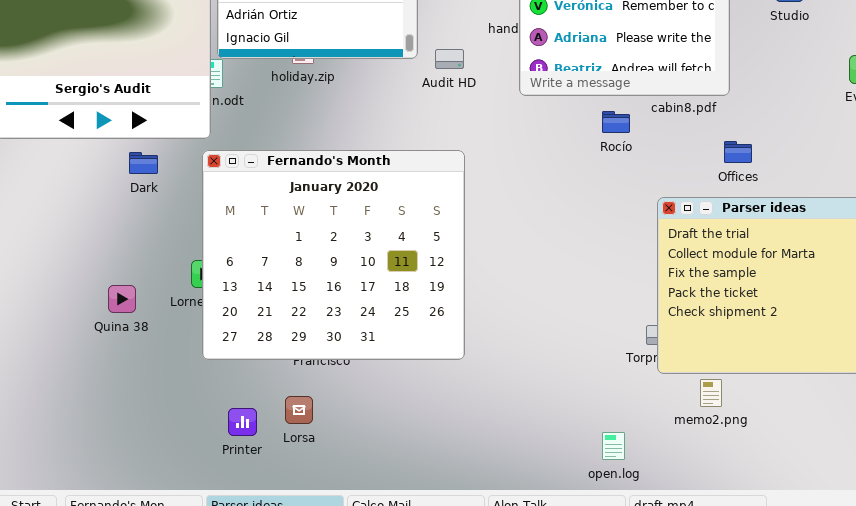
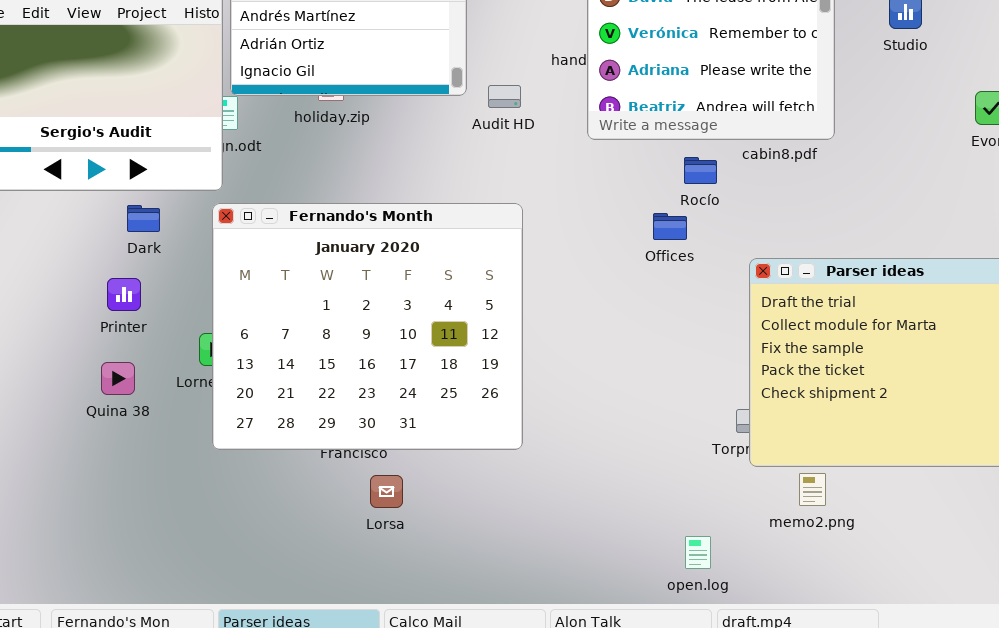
Offices: [724,141,752,163] -> [653,213,687,240], moved
Lorsa: [285,396,313,424] -> [370,475,403,508], moved
Printer: [228,408,257,436] -> [107,278,141,311], moved

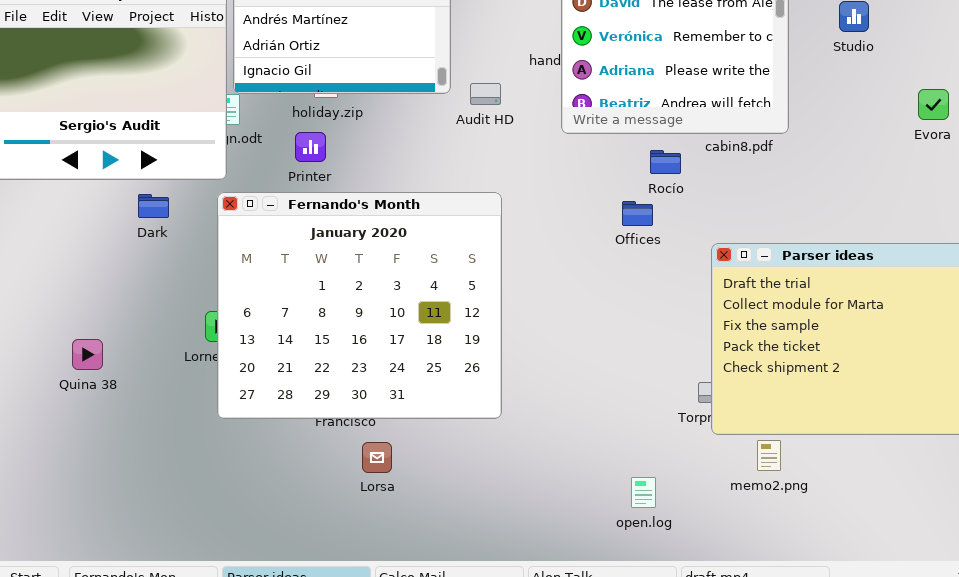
Printer: [107,278,141,311] -> [295,132,326,162], moved
Quina 38: [101,362,135,395] -> [72,339,103,370], moved
open.log: [685,536,711,569] -> [631,477,656,508], moved

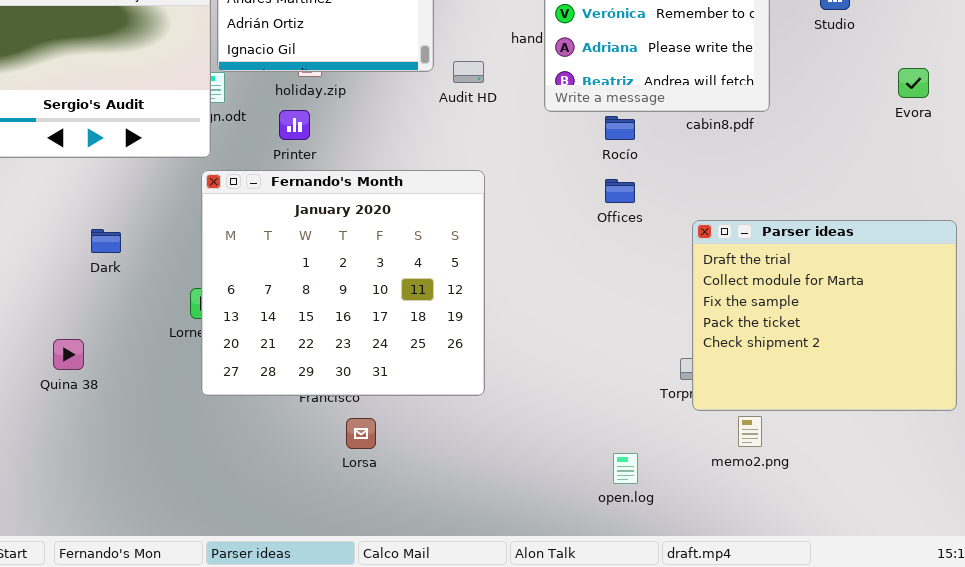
Rocío: [650,150,681,174] -> [605,116,635,140], moved
Dark: [138,194,169,218] -> [91,229,121,253], moved
Quina 38: [72,339,103,370] -> [53,339,84,370], moved

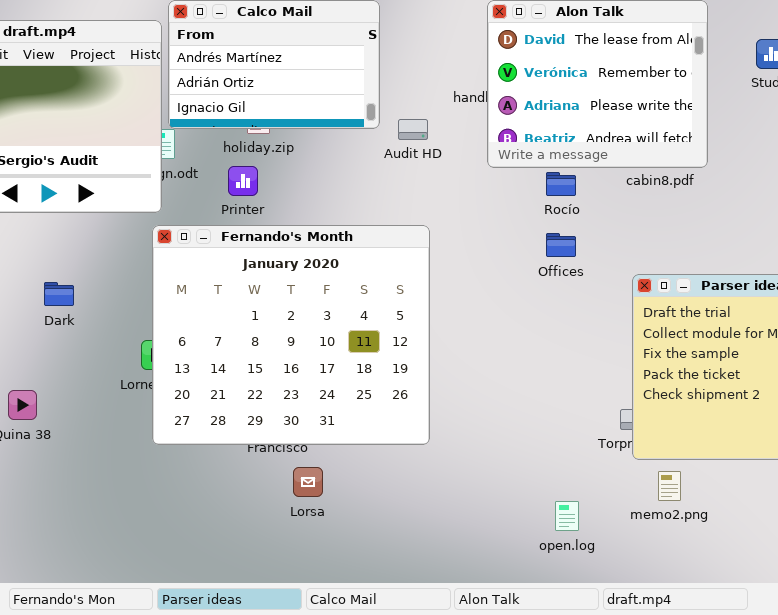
memo2.png: [738,416,762,447] -> [658,471,681,501], moved

